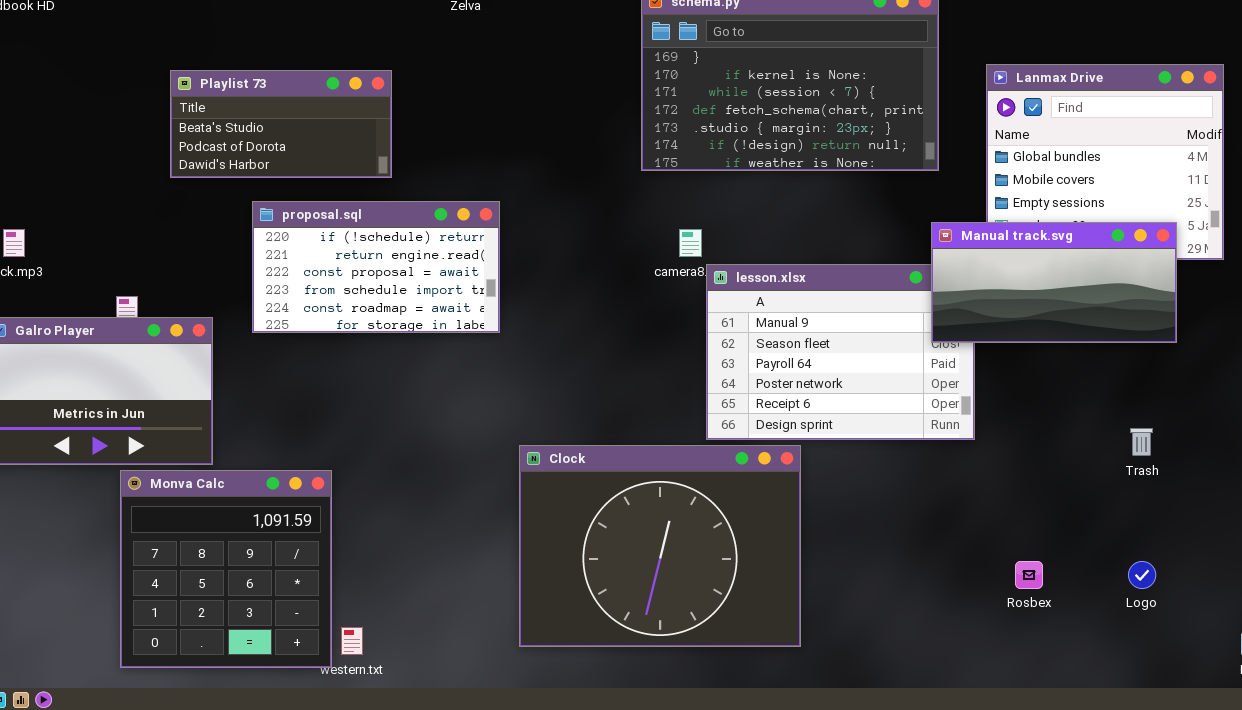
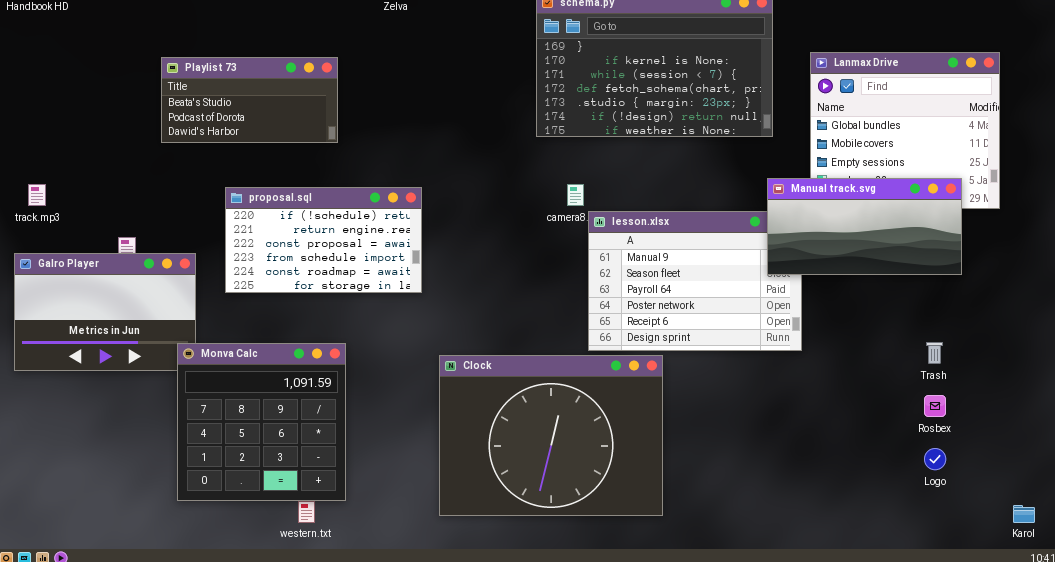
proposal.sql: [252,201,500,333] -> [225,187,422,293], moved
Monva Calc: [120,470,332,668] -> [177,343,346,501], moved
Rosbex: [1015,561,1043,589] -> [924,395,946,417], moved

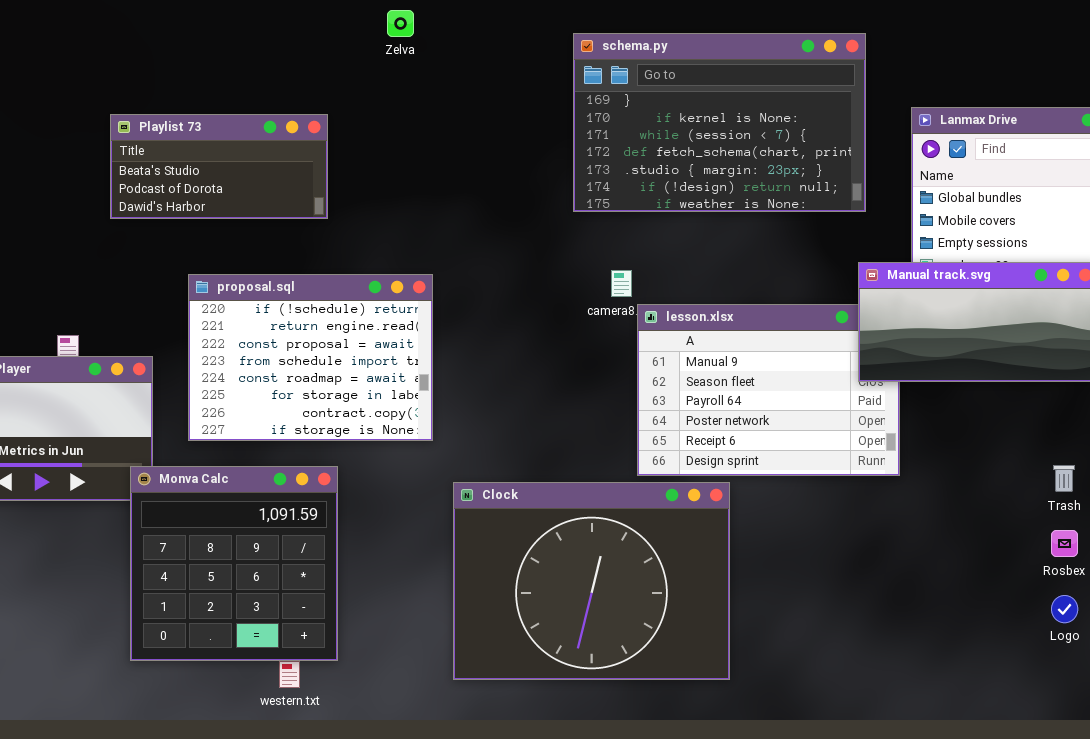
proposal.sql: [225,187,422,293] -> [188,274,433,441], resized

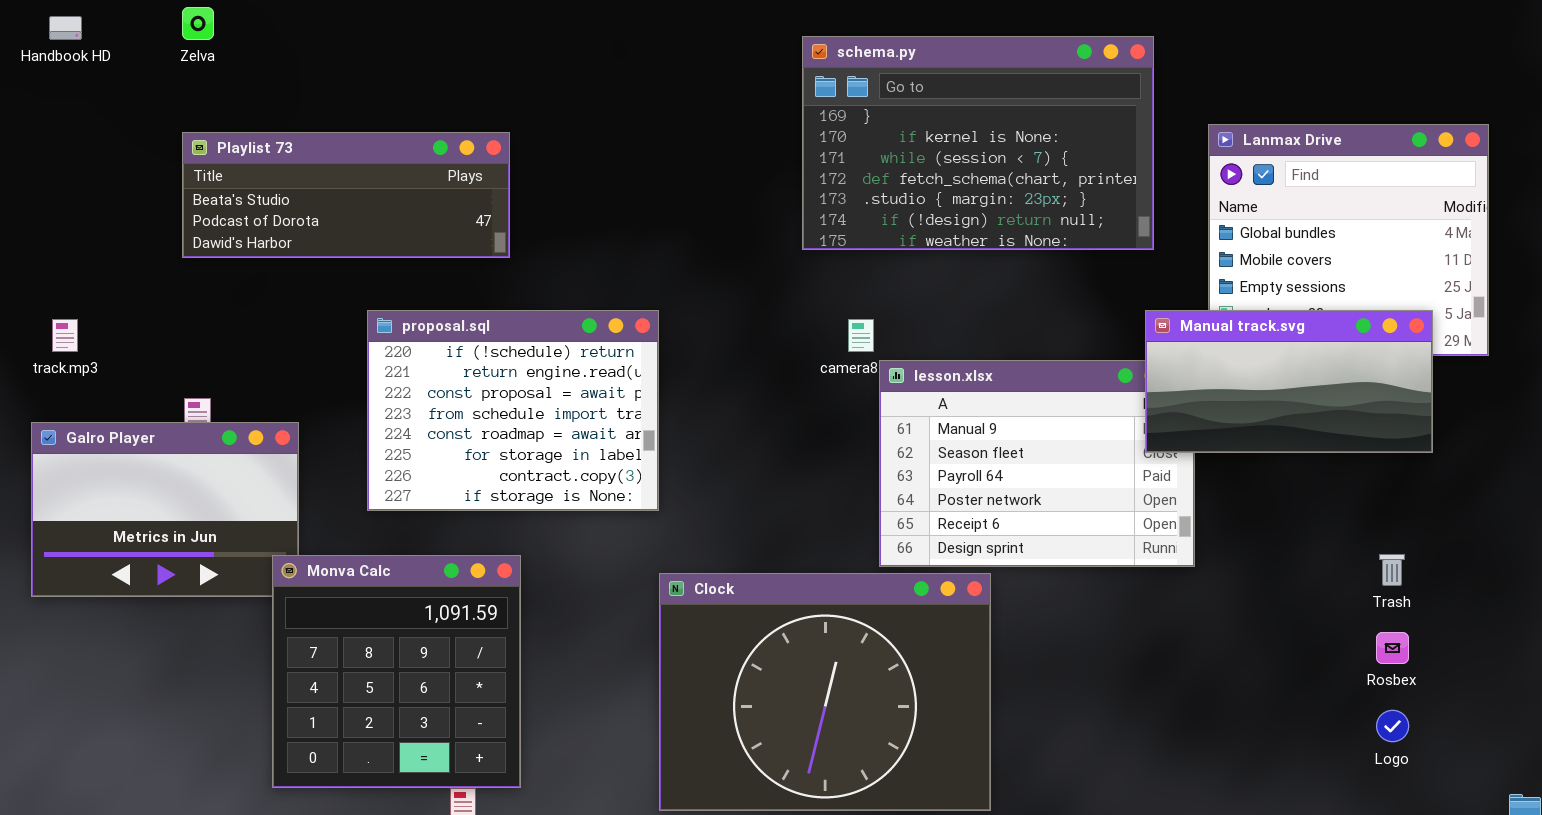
Zelva: [387,10,414,37] -> [182,7,214,40], moved
Playlist 73: [110,114,328,219] -> [182,132,510,258], resized
proposal.sql: [188,274,433,441] -> [367,310,659,511], moved

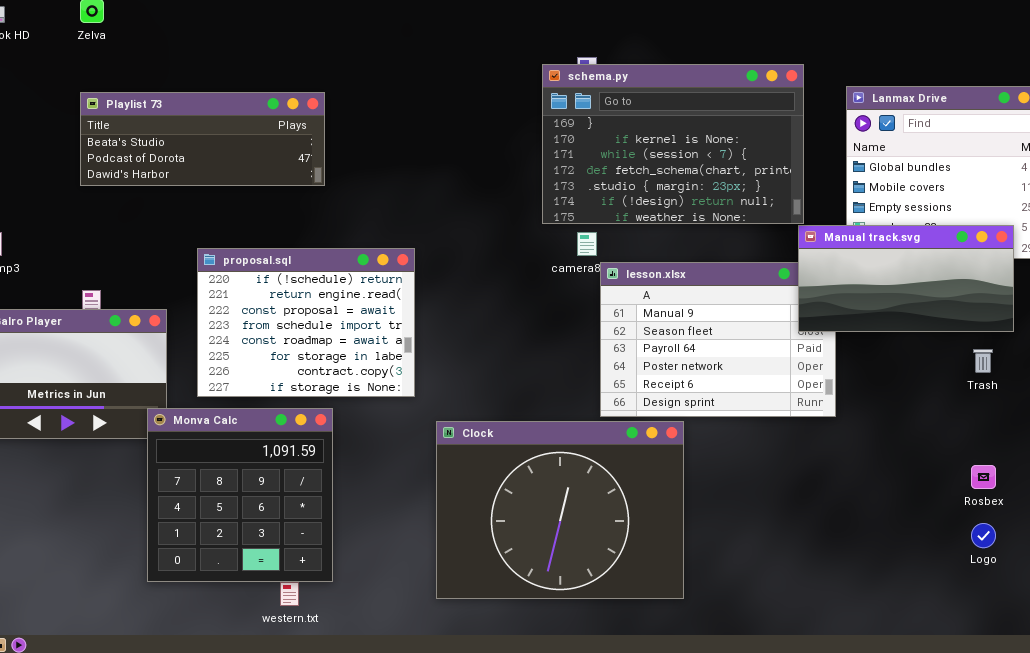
schema.py: [802,36,1154,250] -> [542,64,804,224], moved
proposal.sql: [367,310,659,511] -> [197,248,415,397], moved
Trash: [1379,554,1405,586] -> [973,349,993,373], moved

